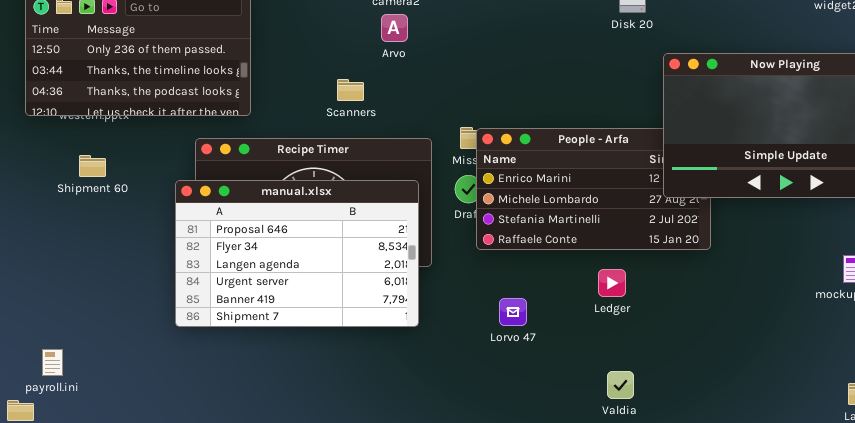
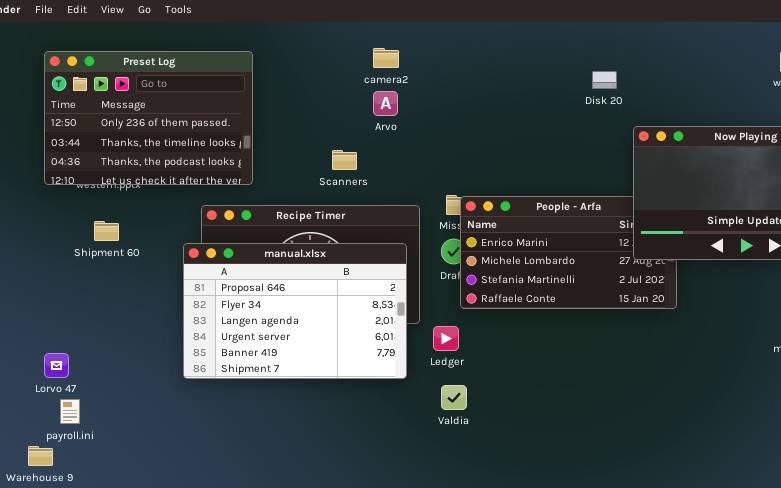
Ledger: [598,269,626,297] -> [433,326,459,351], moved
Lorvo 47: [499,298,527,326] -> [44,353,69,378], moved
Valdia: [607,371,634,399] -> [441,385,467,410], moved

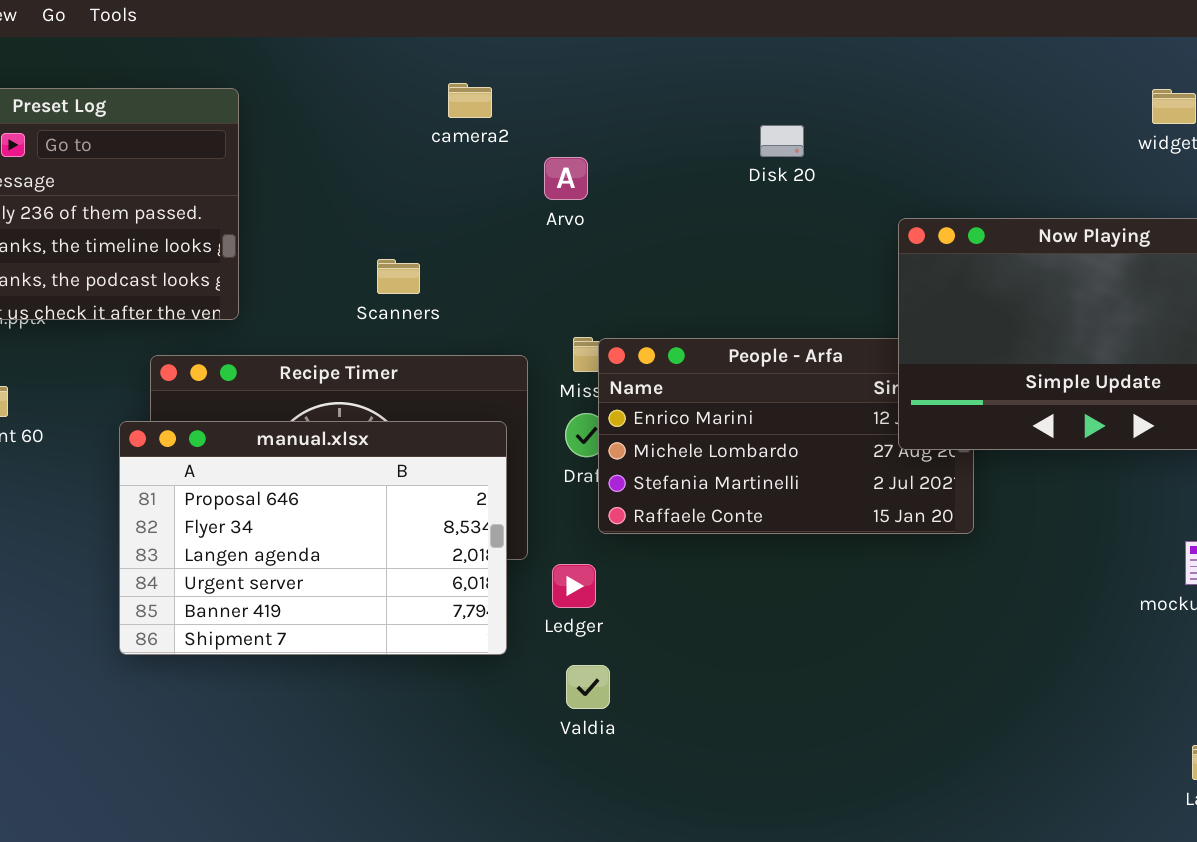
Disk 20: [592,71,617,89] -> [760,125,804,157], moved
Arvo: [373,91,398,116] -> [544,157,588,200], moved

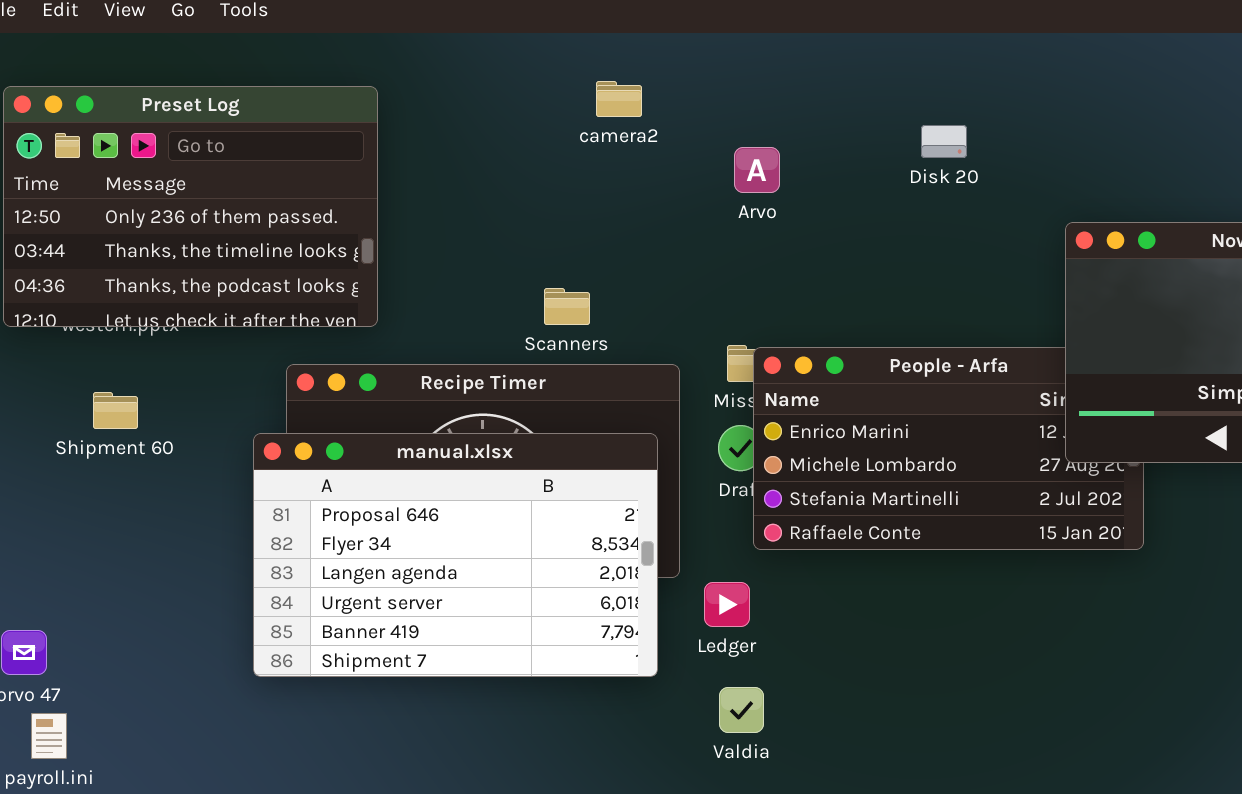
Arvo: [544,157,588,200] -> [734,147,780,193], moved
Scanners: [377,259,420,294] -> [544,288,590,325], moved

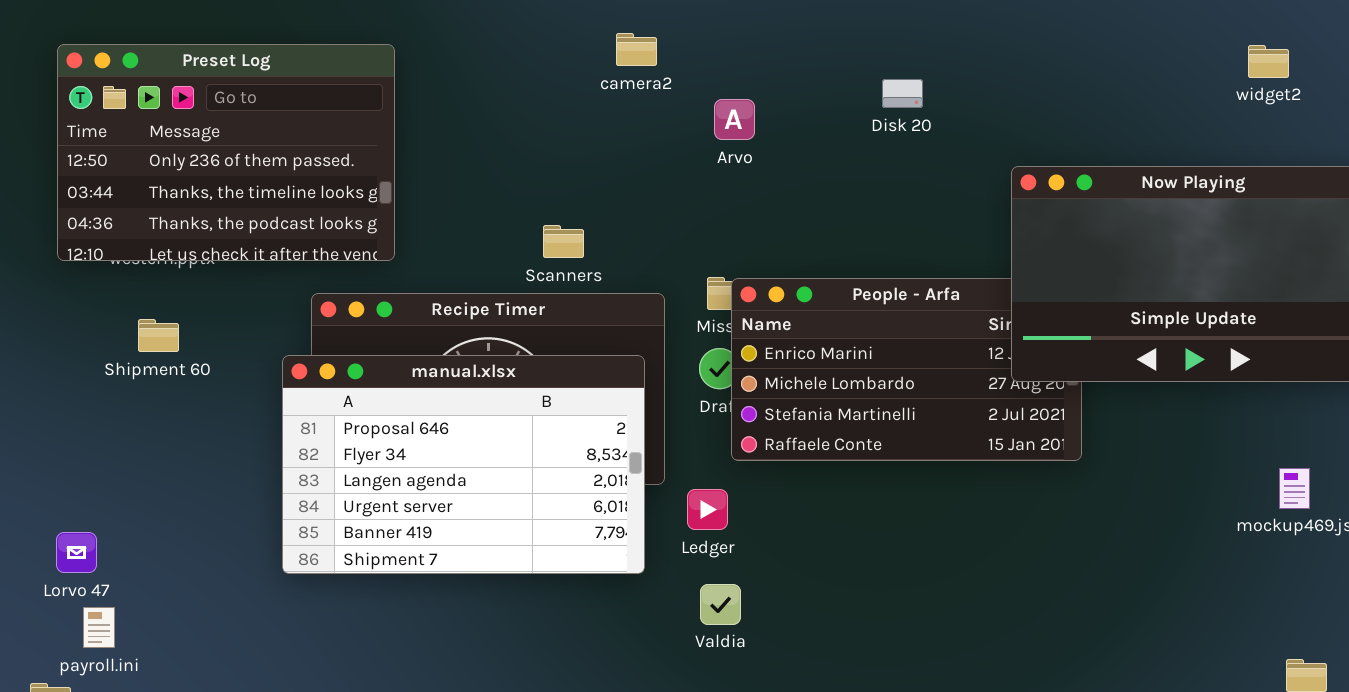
camera2: [596,81,642,117] -> [616,33,657,66], moved

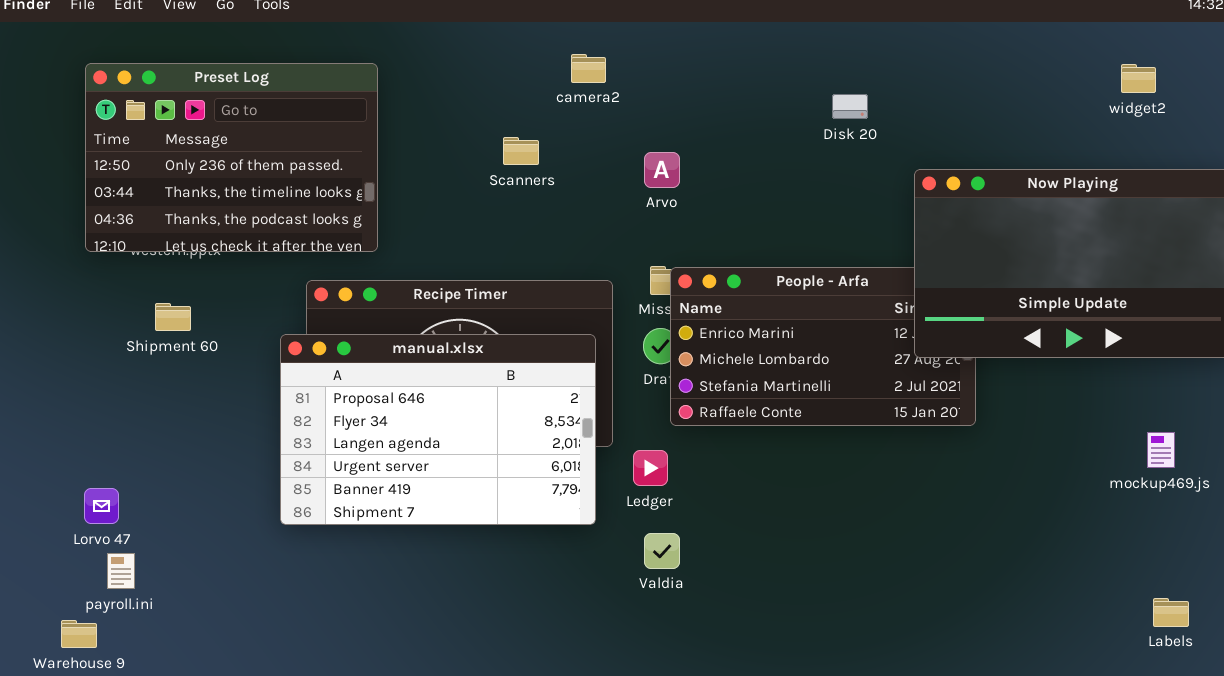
Disk 20: [882,79,923,108] -> [832,94,868,119], moved
Arvo: [714,99,755,140] -> [644,152,680,188], moved
Scanners: [543,225,584,258] -> [503,137,539,165], moved

